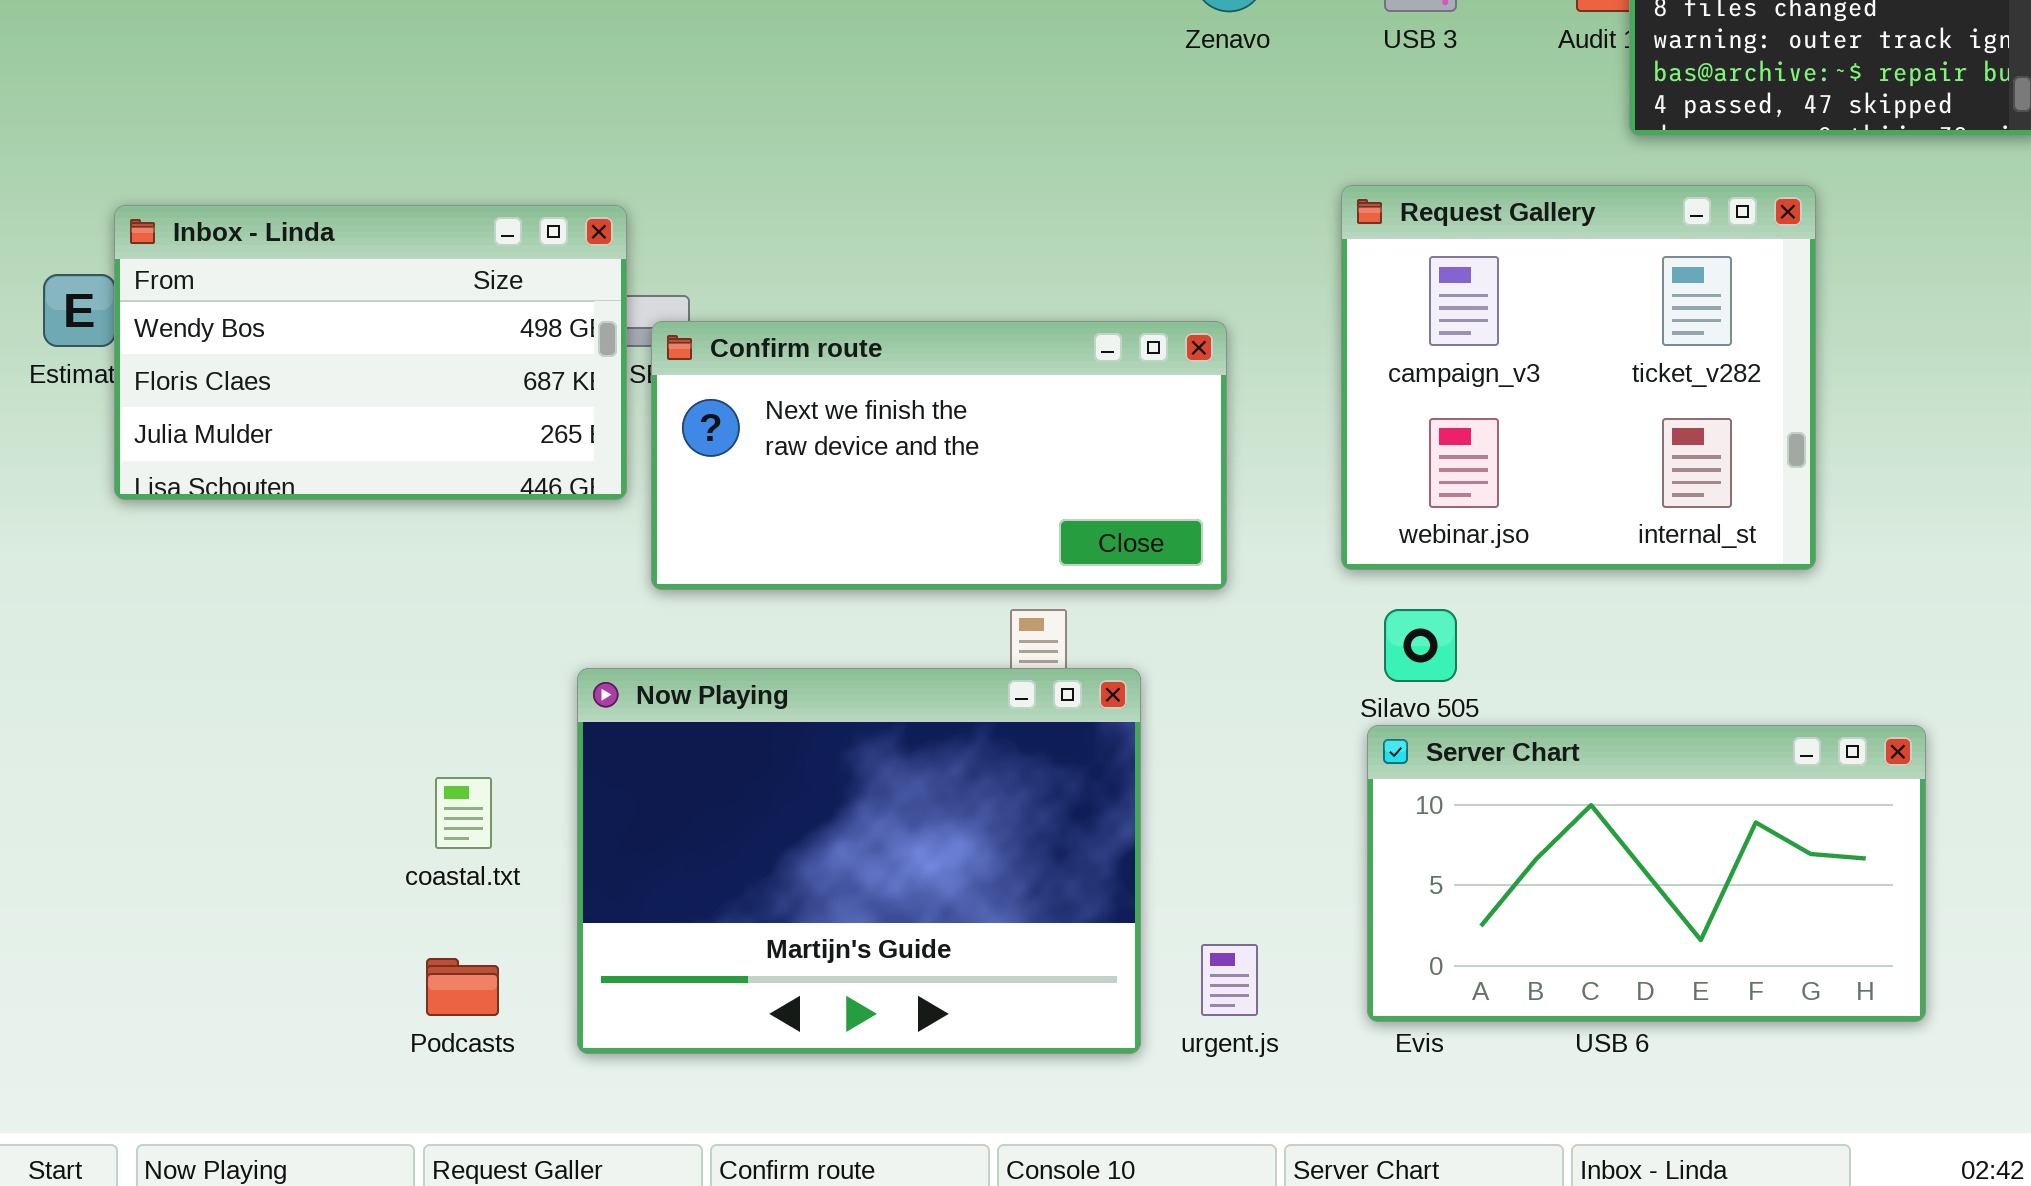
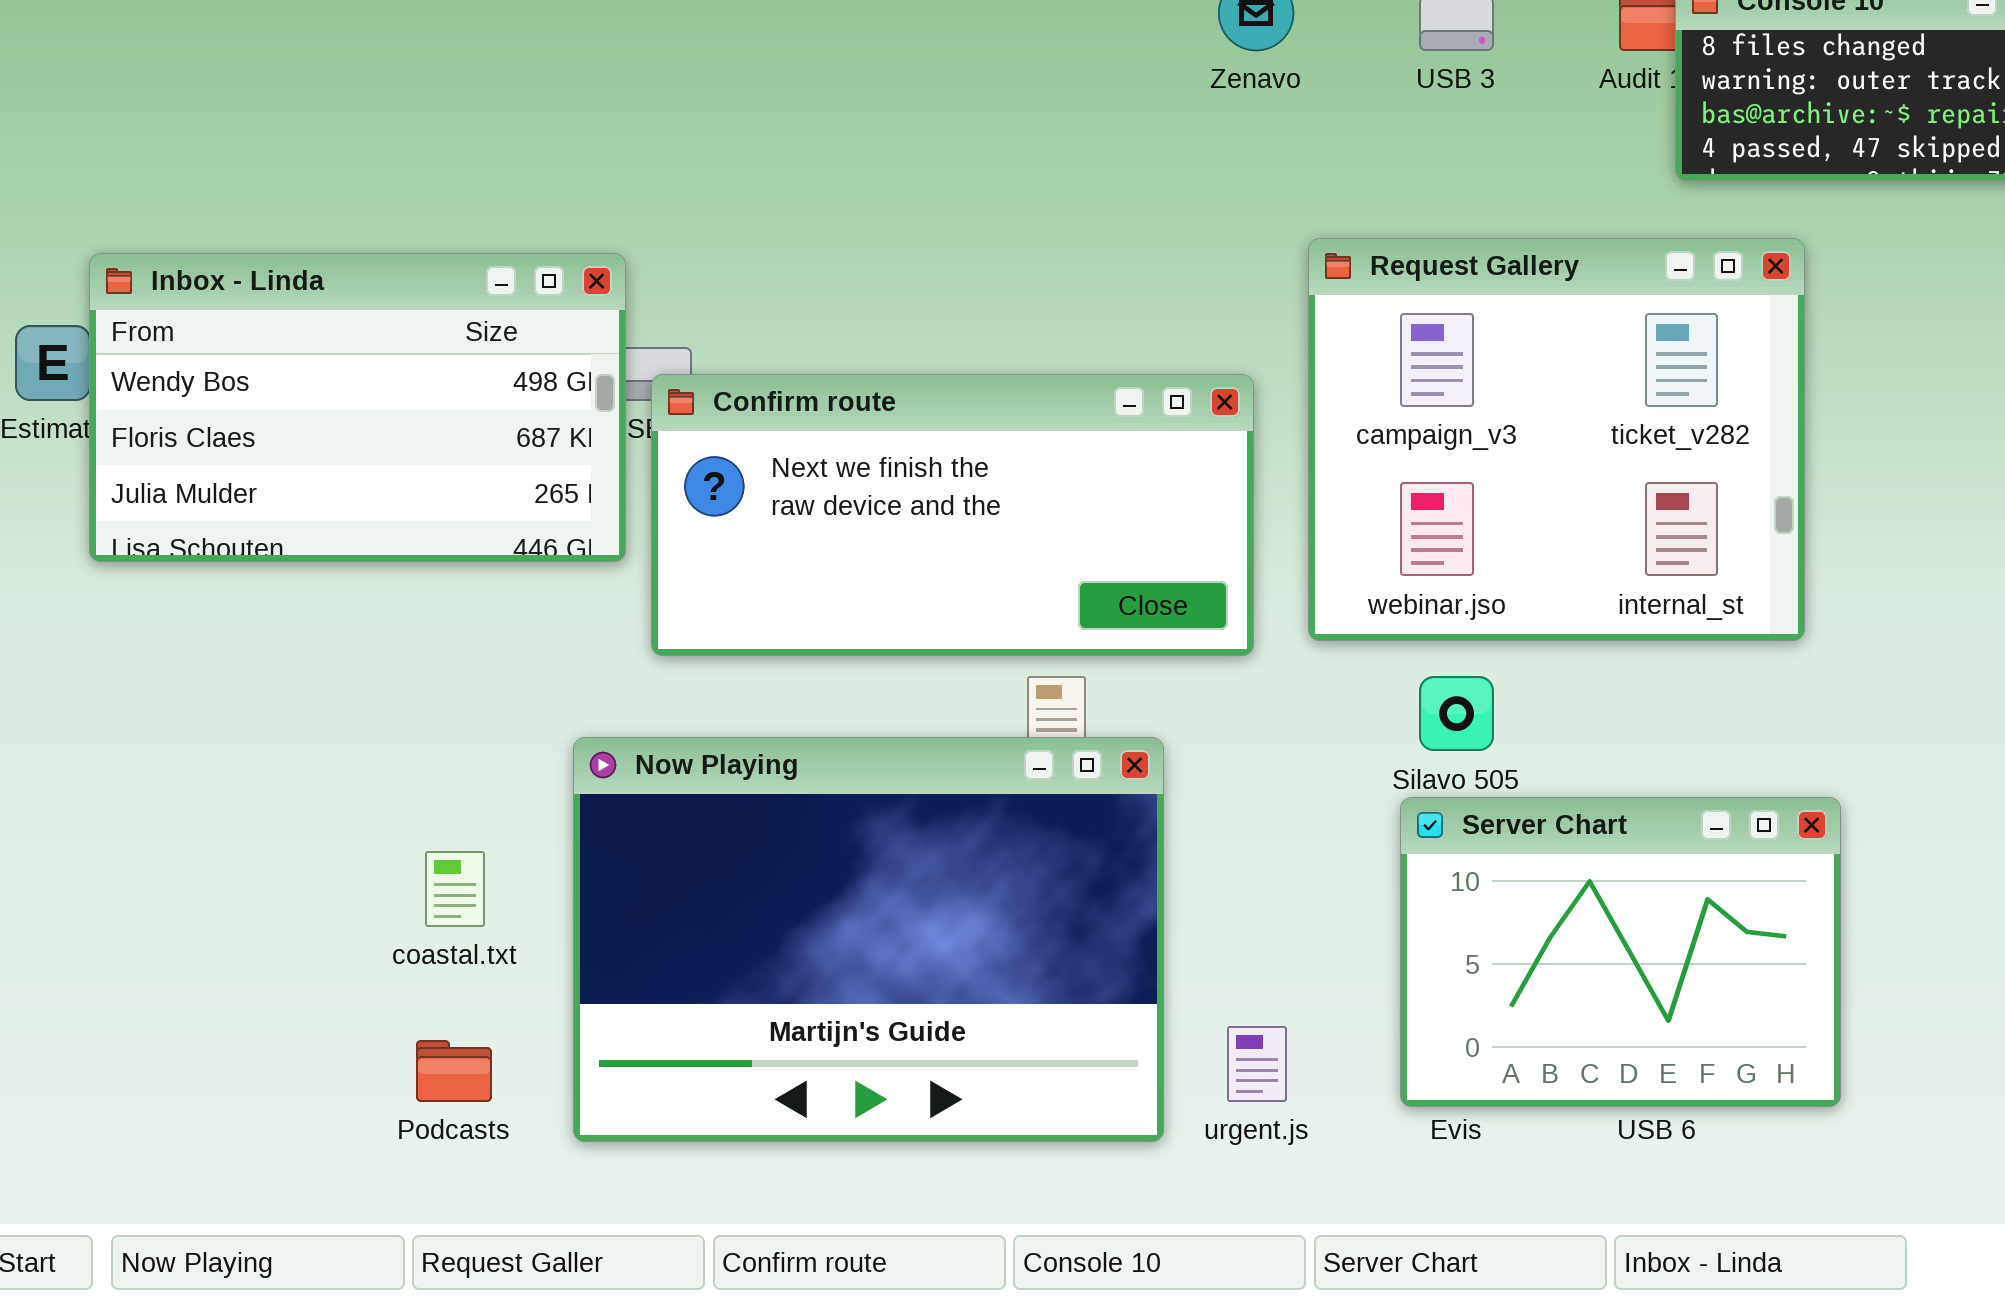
Request Gallery: [1341,185,1816,570] -> [1308,238,1805,641], moved
Server Chart: [1367,725,1926,1022] -> [1400,797,1841,1107], resized

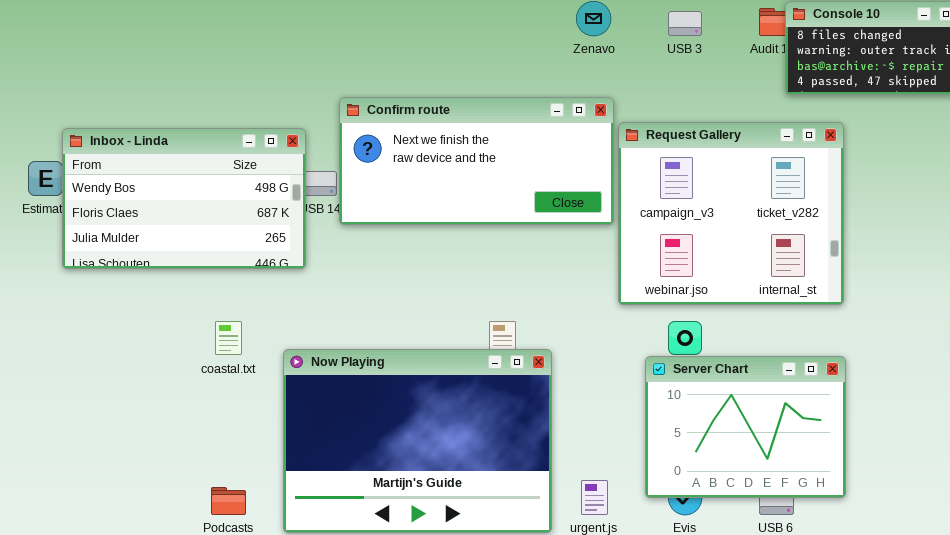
Confirm route: [651,374,1254,656] -> [339,97,614,225], moved
Server Chart: [1400,797,1841,1107] -> [645,356,846,498], moved
coastal.txt: [425,851,485,927] -> [215,321,242,355], moved

